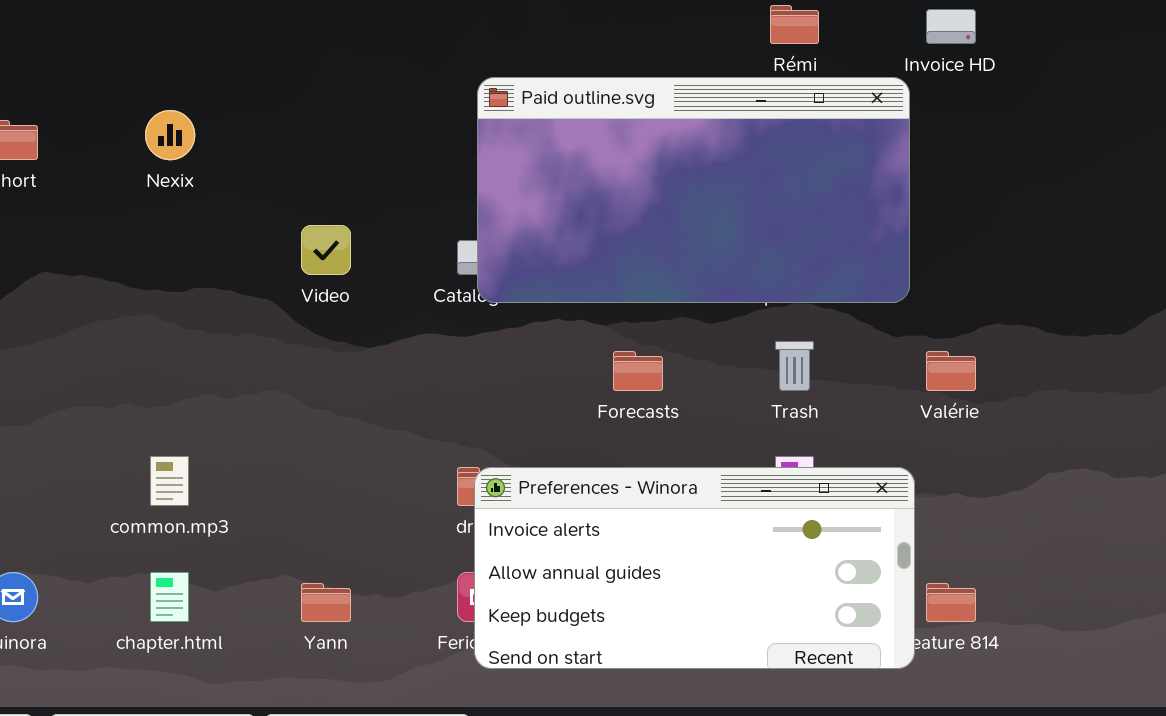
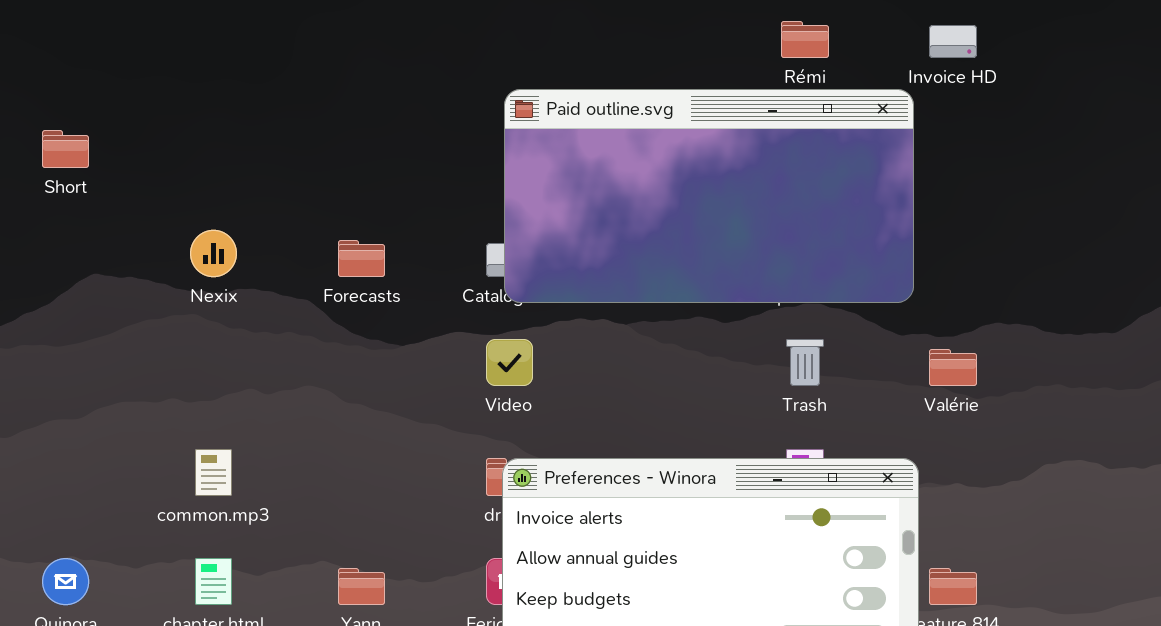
Nexix: [145,110,195,160] -> [190,230,237,277], moved
Video: [301,225,351,275] -> [486,339,533,386], moved
Forecasts: [613,351,663,391] -> [338,240,385,277], moved

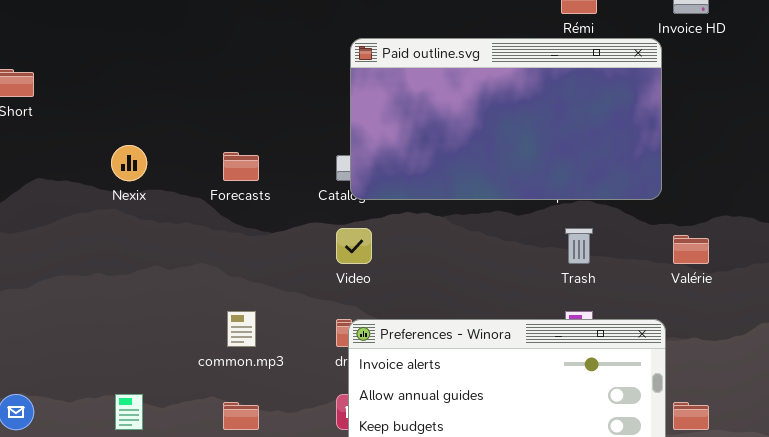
common.mp3: [195,449,232,496] -> [227,311,256,347], moved

